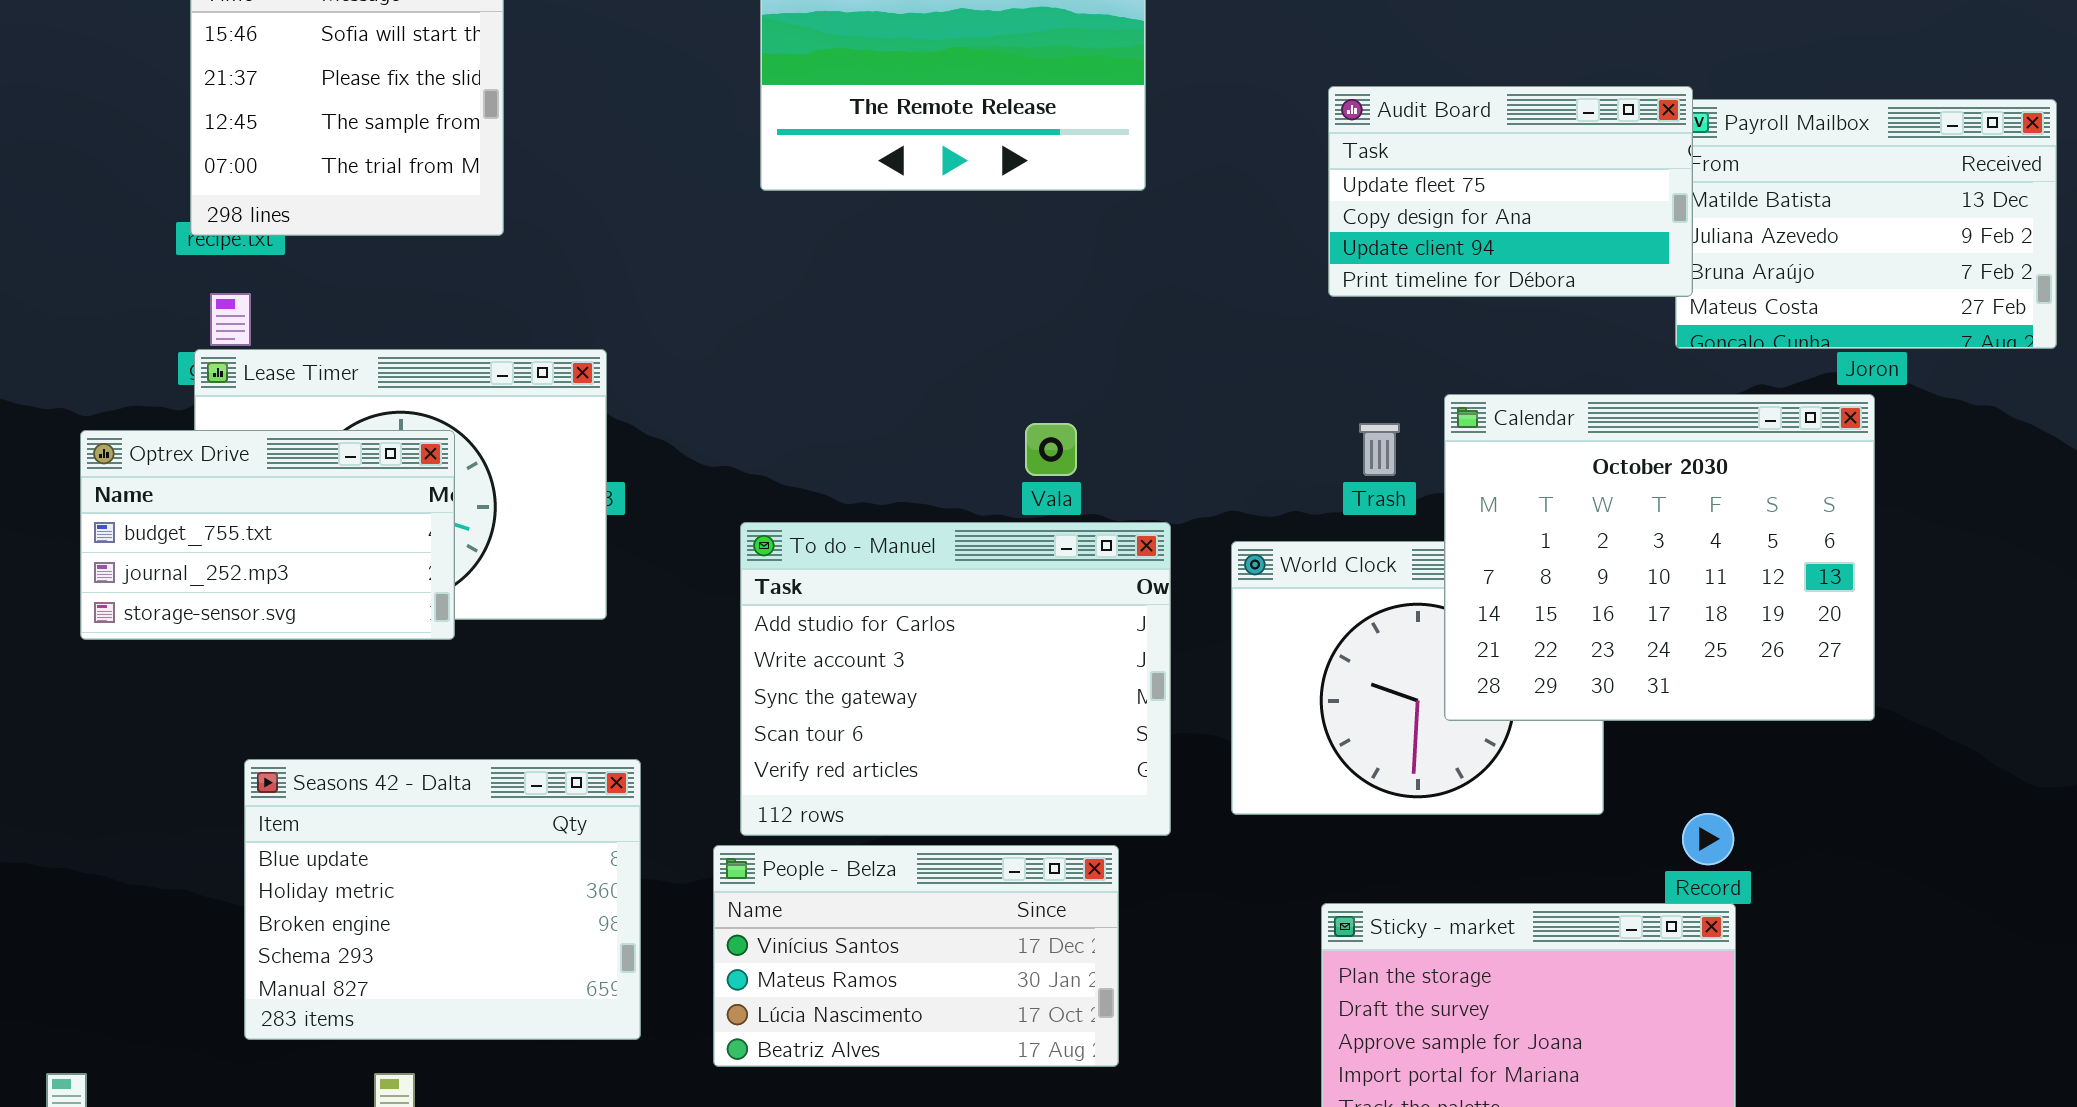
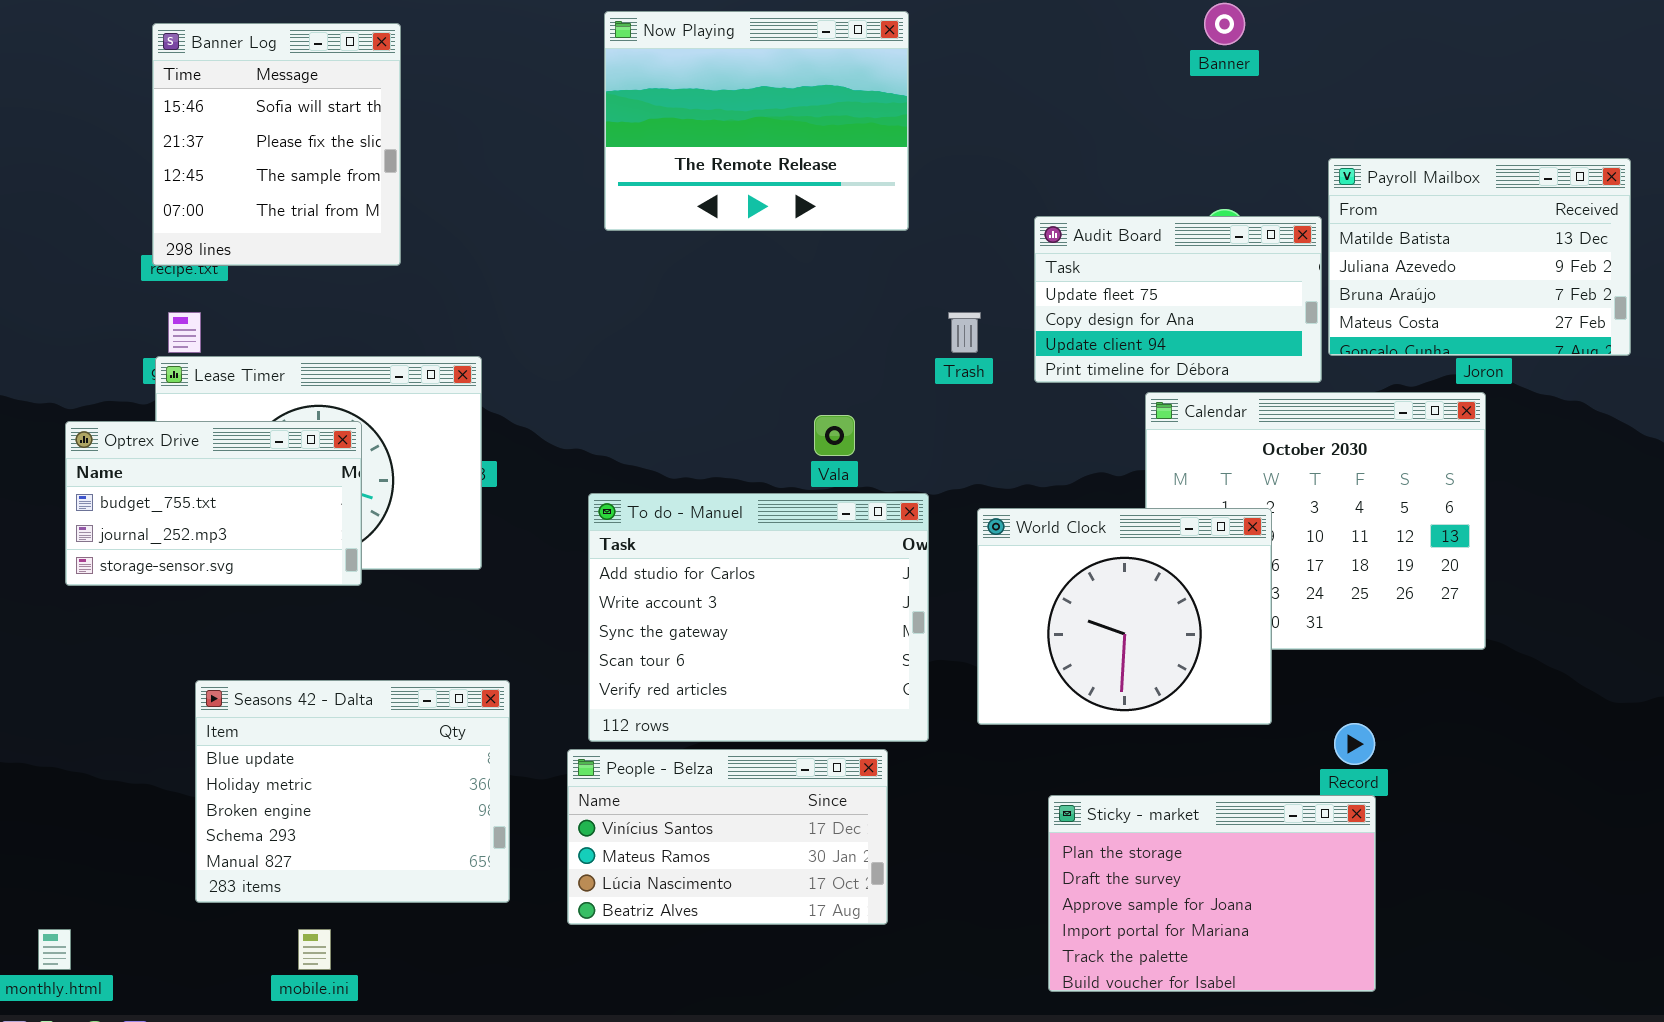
Audit Board: [1328,86,1693,297] -> [1034,216,1322,383], moved
Trash: [1359,423,1400,476] -> [948,312,981,353], moved
World Clock: [1231,541,1604,815] -> [977,508,1272,725], raised

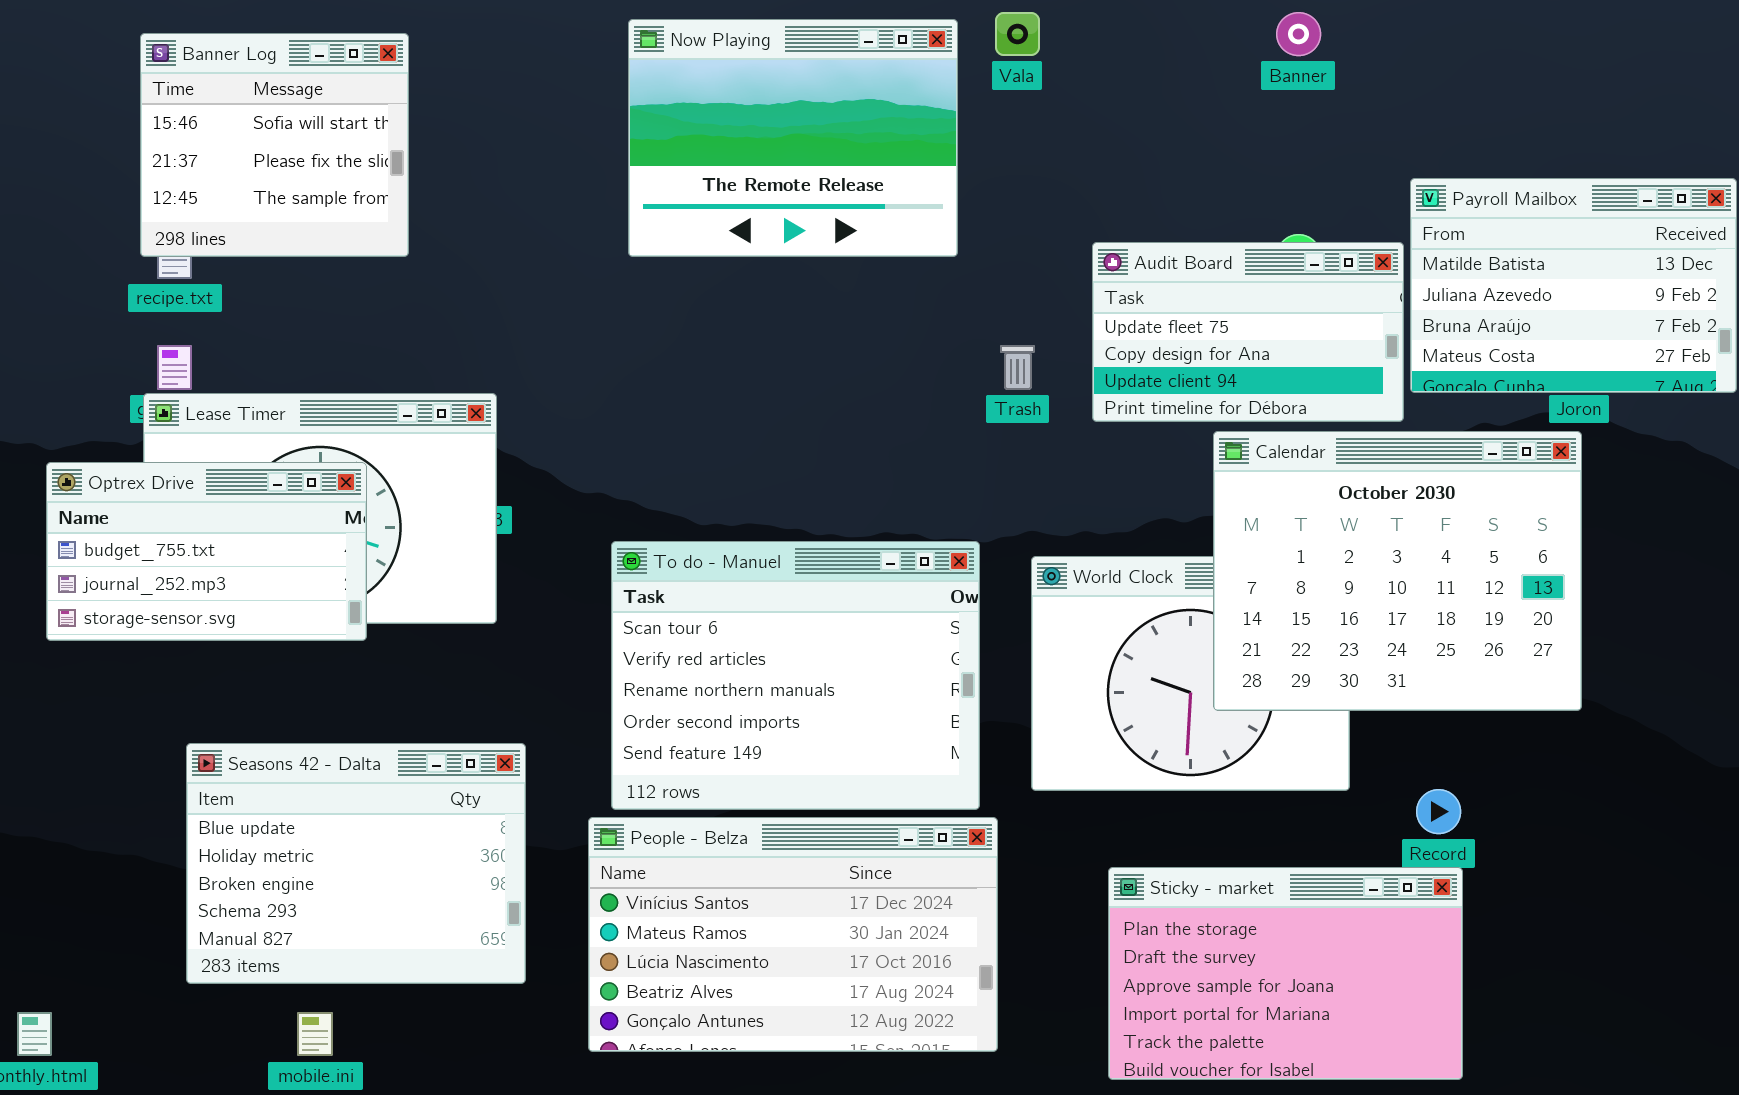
Banner Log: [152,23,401,266] -> [140,33,409,257], resized
Calendar: [1145,392,1486,650] -> [1213,431,1582,711], raised
Vala: [814,415,855,456] -> [995,12,1040,56], moved
To do - Manuel: [588,493,929,742] -> [611,541,980,810], scrolled down 3 rows
People - Belza: [567,749,888,925] -> [588,817,998,1052], resized

